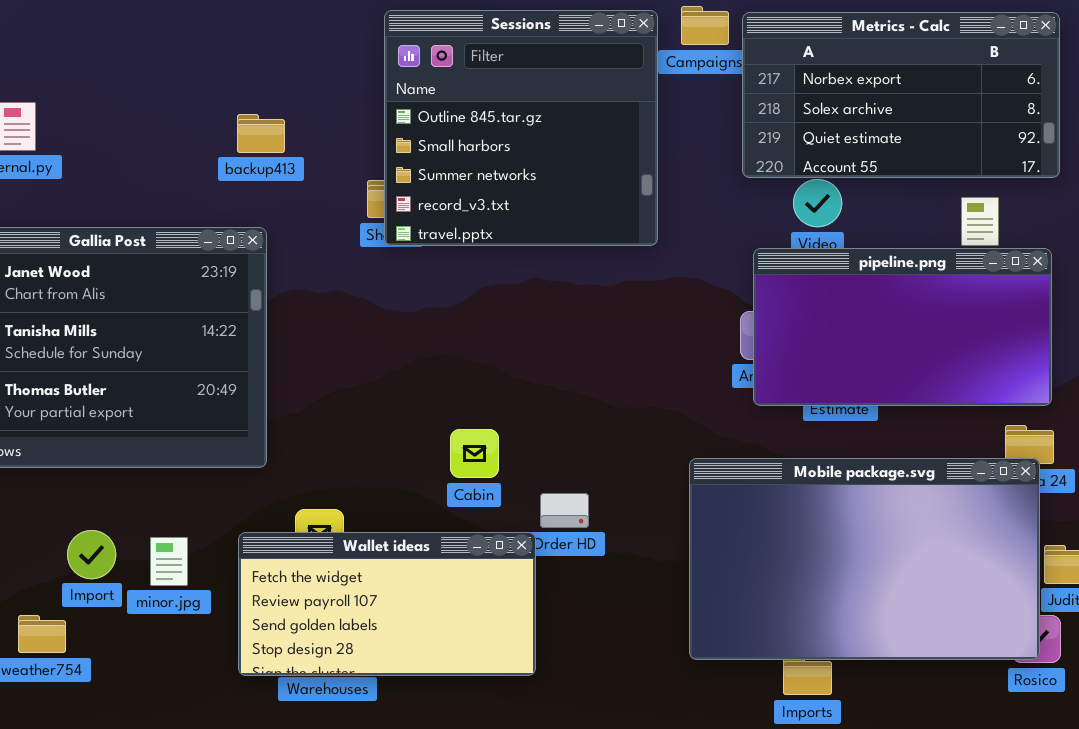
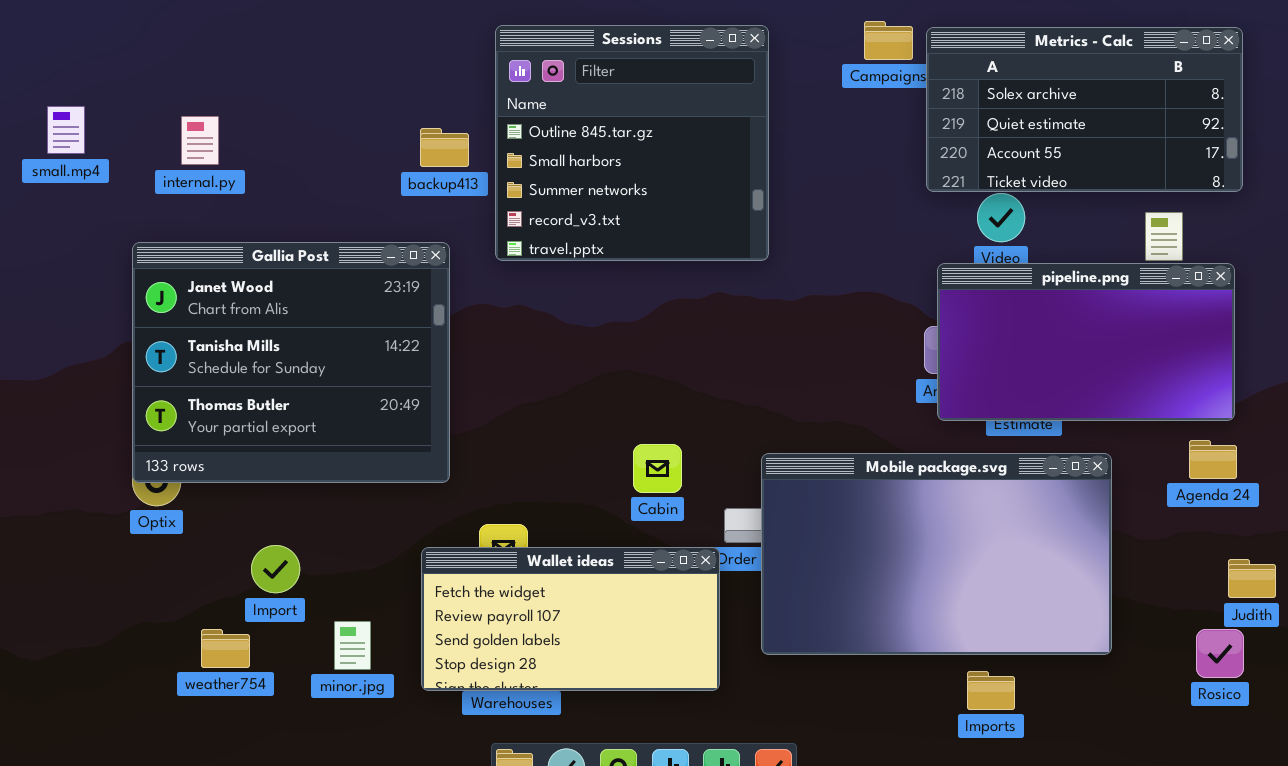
Sessions: [384,10,658,246] -> [495,25,769,261], moved
Metrics - Calc: [742,12,1060,178] -> [926,27,1243,192], scrolled down 1 row
Mobile package.svg: [689,458,1040,660] -> [761,453,1112,655], moved
minor.jpg: [150,537,188,586] -> [334,621,371,670], moved

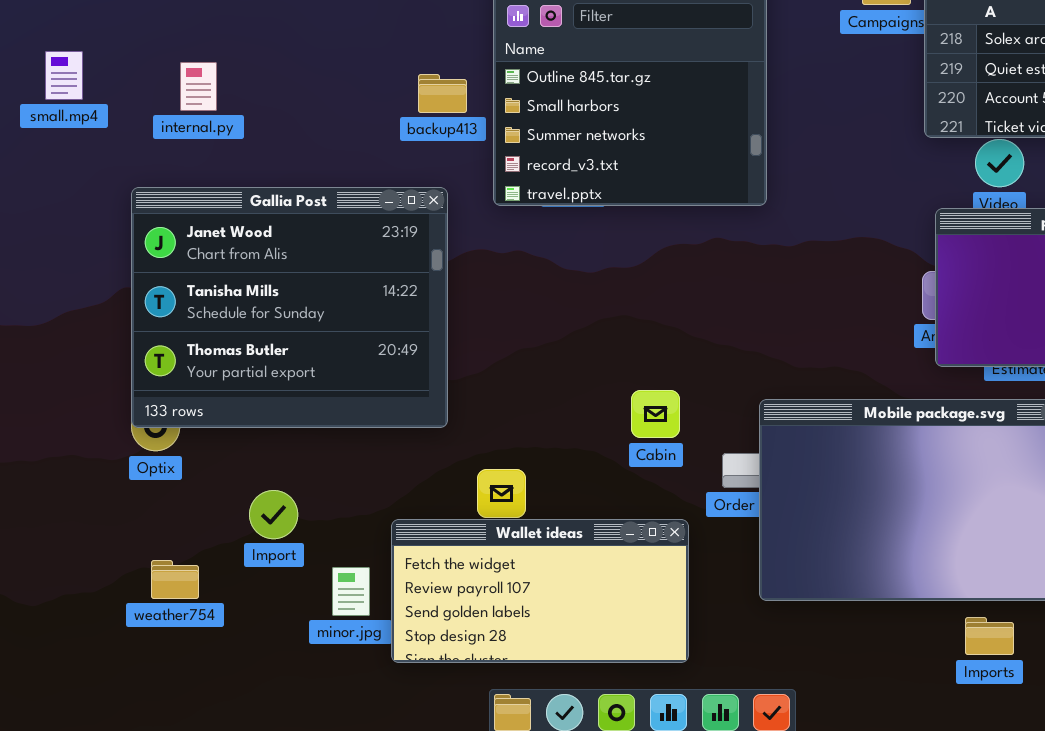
Wallet ideas: [421,547,720,691] -> [391,519,689,663], moved
weather754: [201,629,250,668] -> [151,560,199,599], moved

